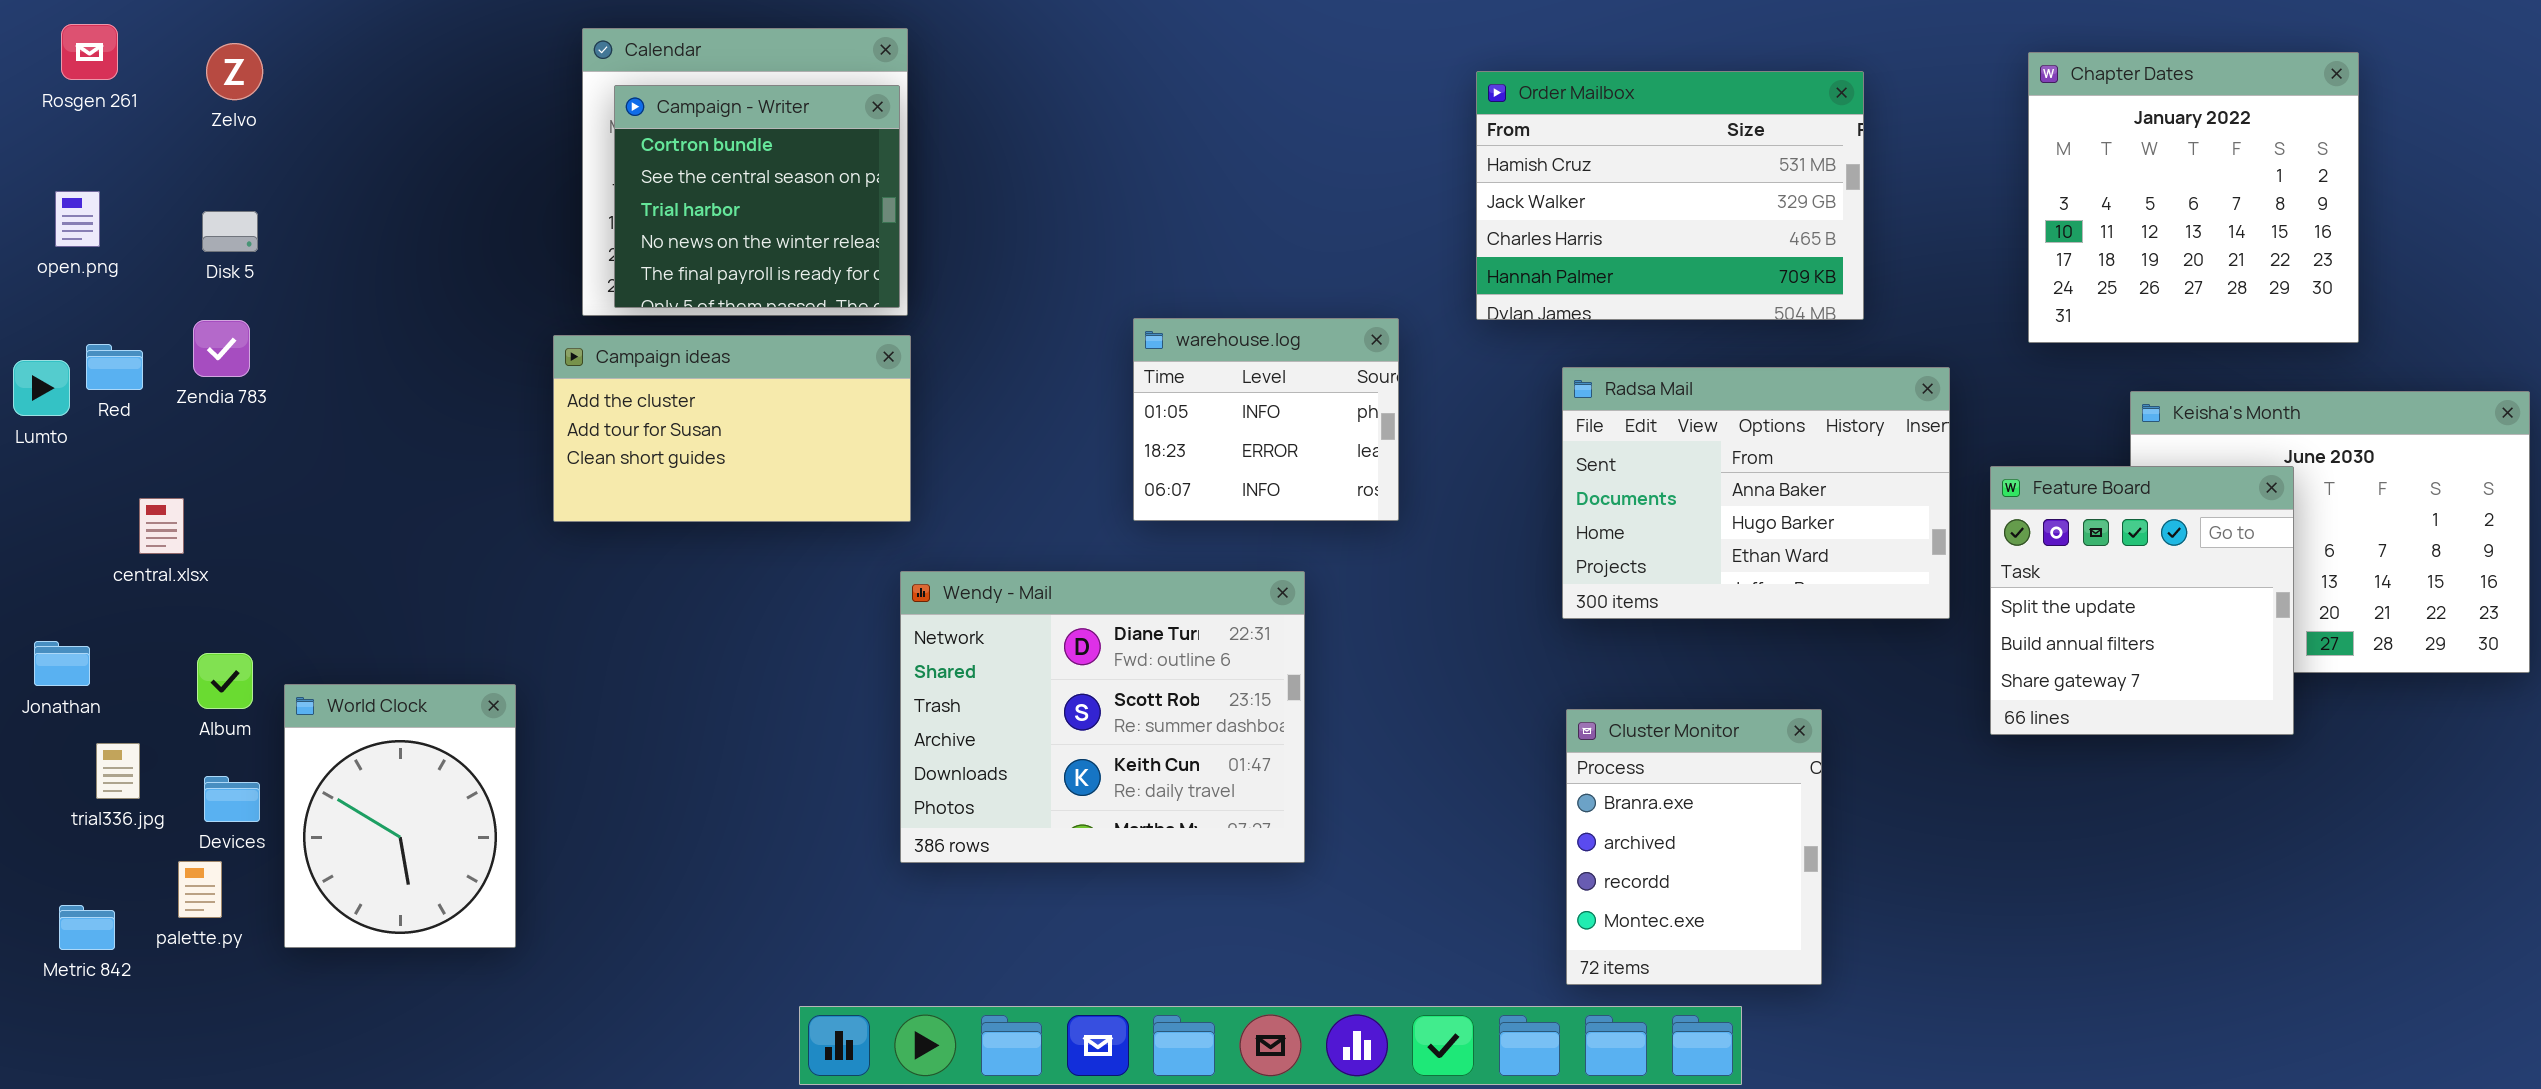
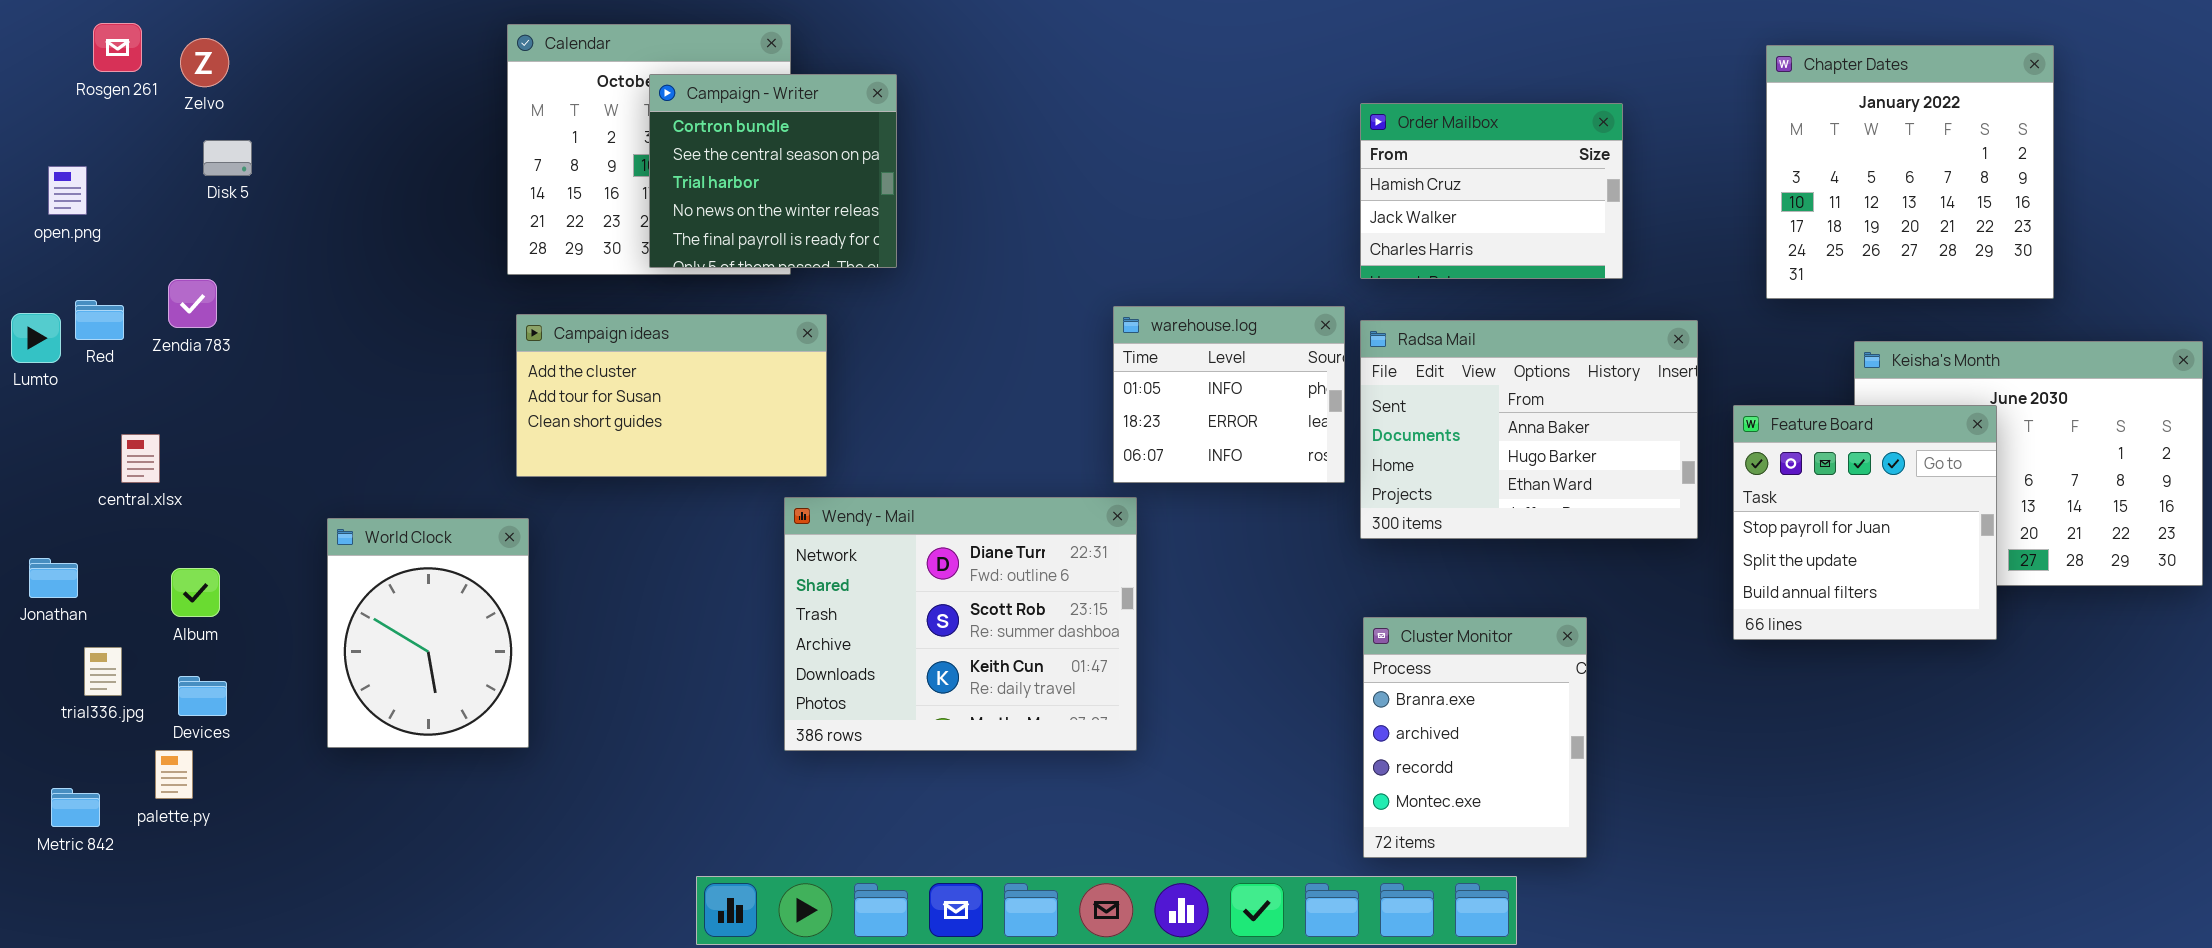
Rosgen 261: [61,24,118,80] -> [93,23,142,72], moved
Order Mailbox: [1476,71,1864,320] -> [1360,103,1623,279], resized
Campaign - Writer: [614,85,900,308] -> [649,74,897,268], moved
Disk 5: [202,211,258,252] -> [203,140,252,176], moved
warehouse.log: [1133,318,1399,521] -> [1113,306,1345,483], moved
Campaign ideas: [553,335,911,522] -> [516,314,827,477], moved
Feature Board: [1990,466,2294,735] -> [1733,405,1997,640], scrolled up 1 row
World Clock: [284,684,516,948] -> [327,518,529,748], moved

